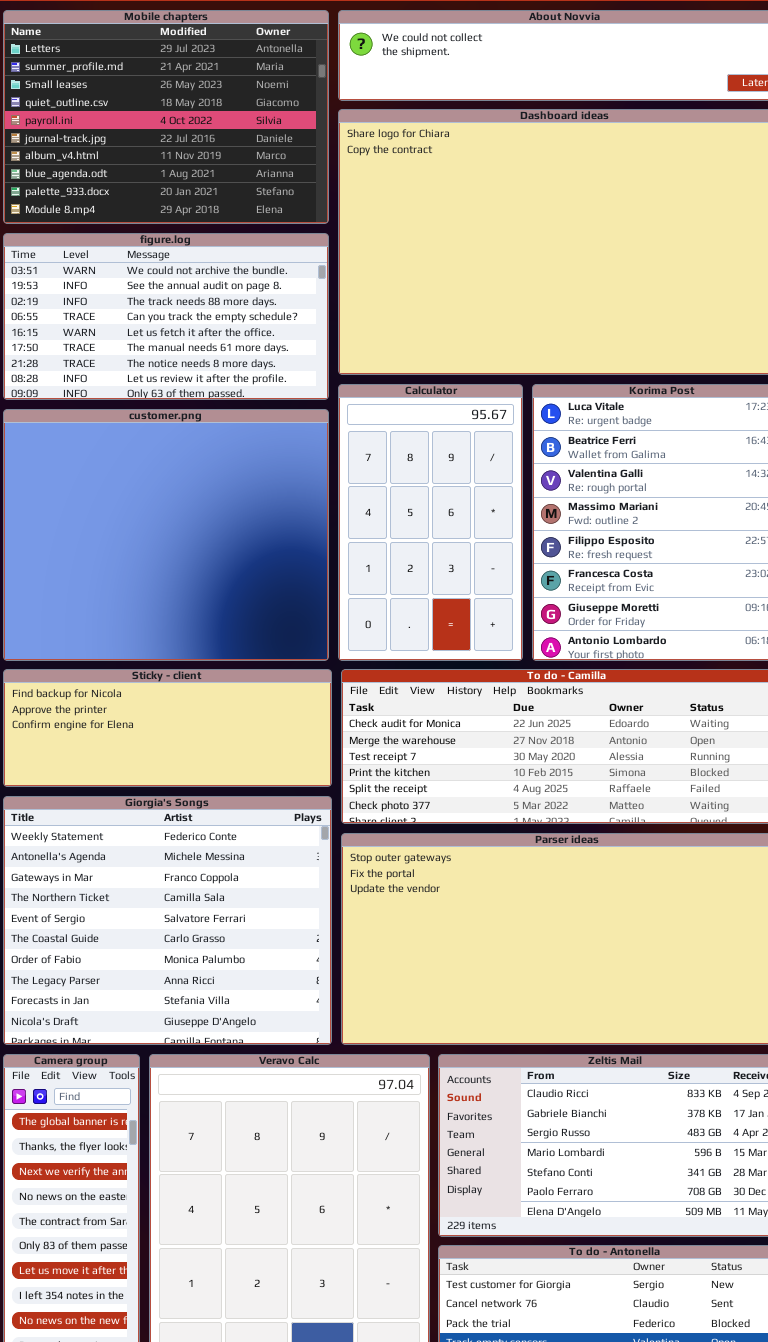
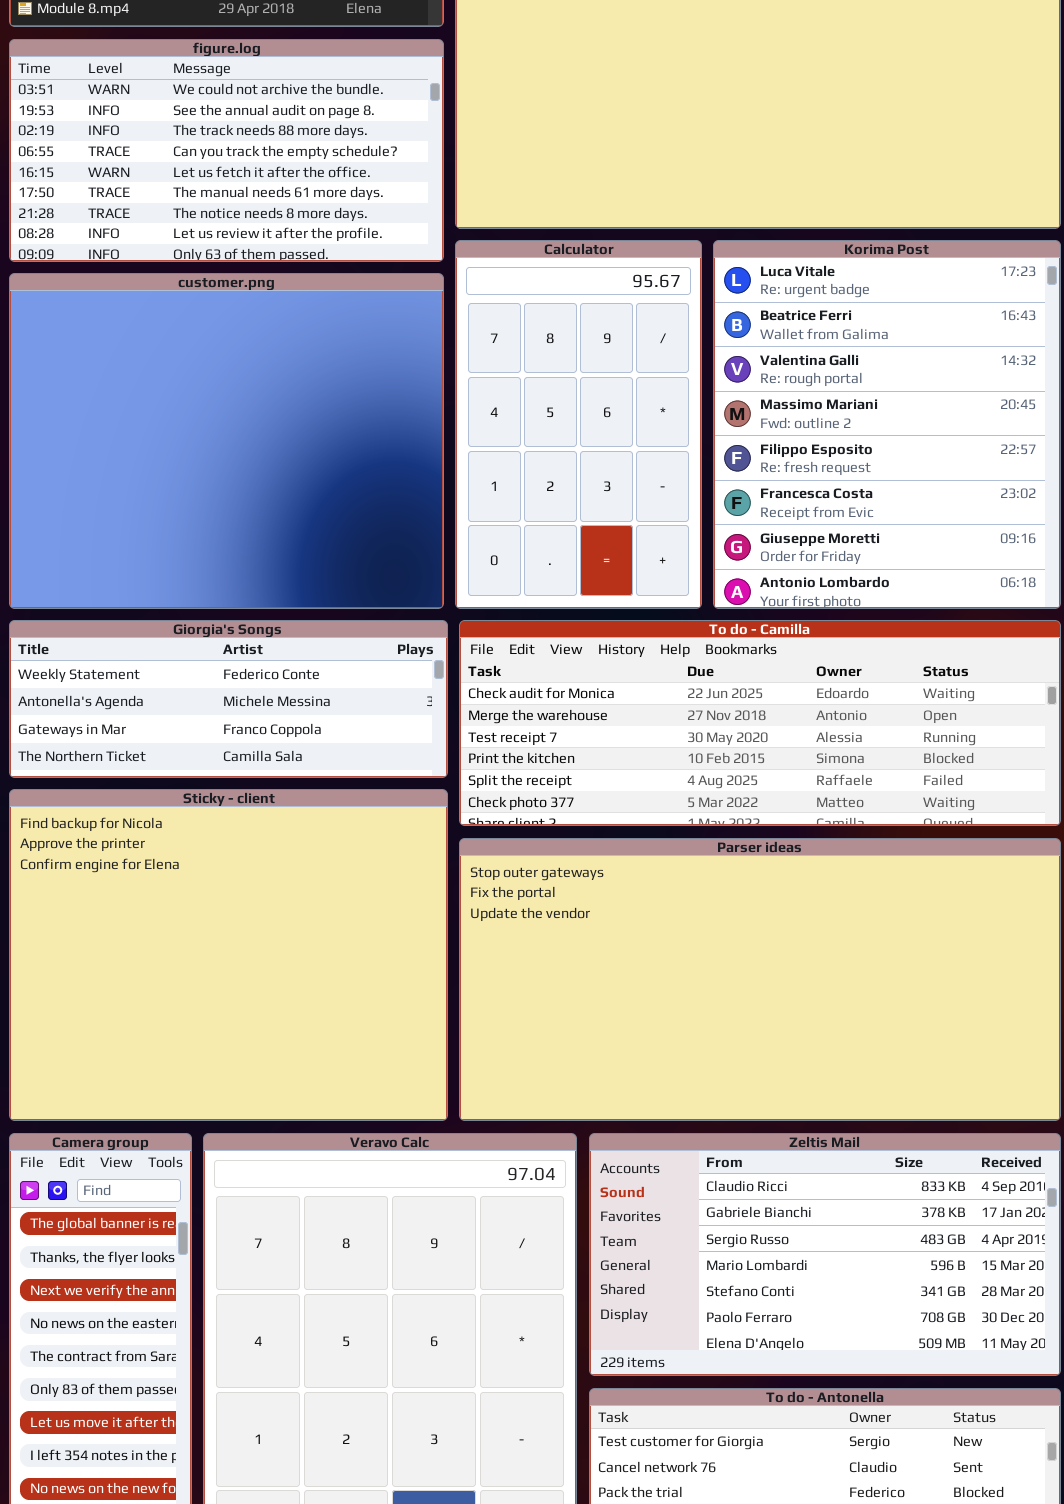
Sticky - client: [3,669,332,787] -> [9,789,448,1121], moved, resized
Giorgia's Songs: [3,796,332,1045] -> [9,620,448,778], moved, resized

